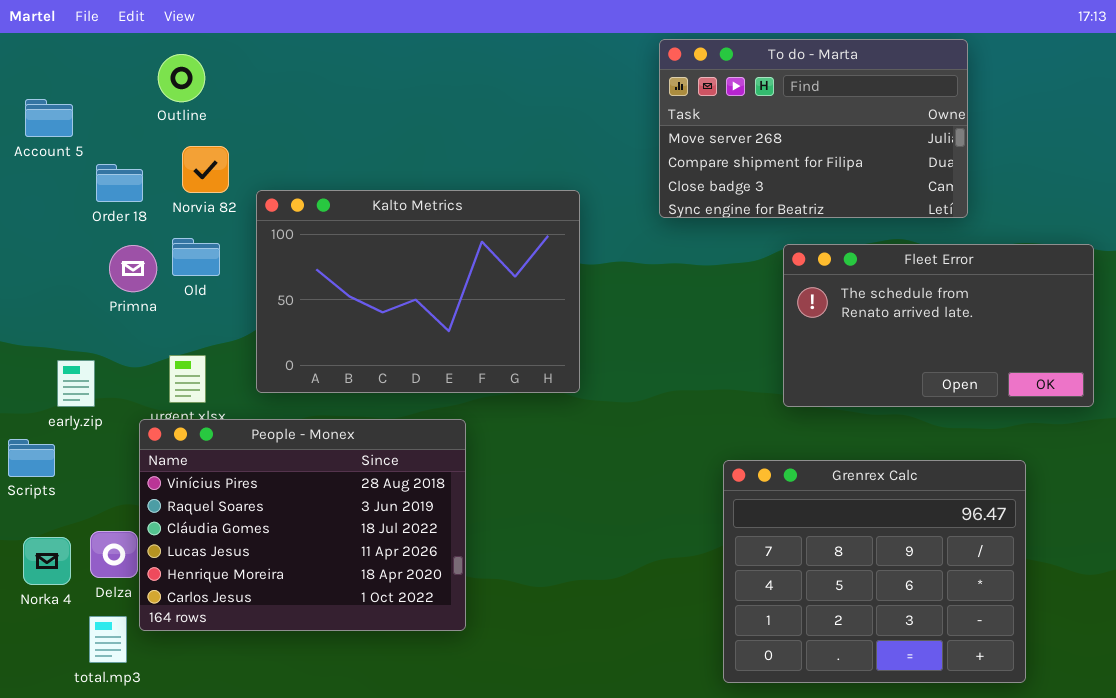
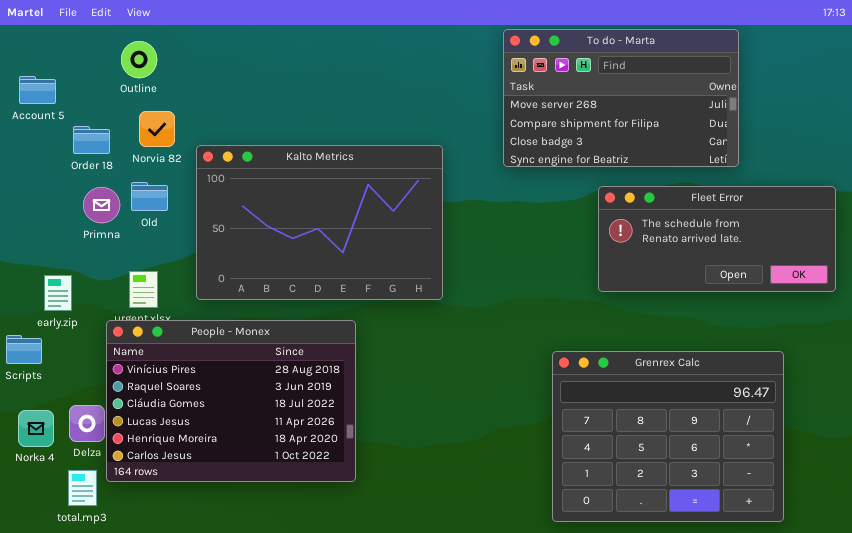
Fleet Error: [783,244,1094,407] -> [598,186,836,292], resized

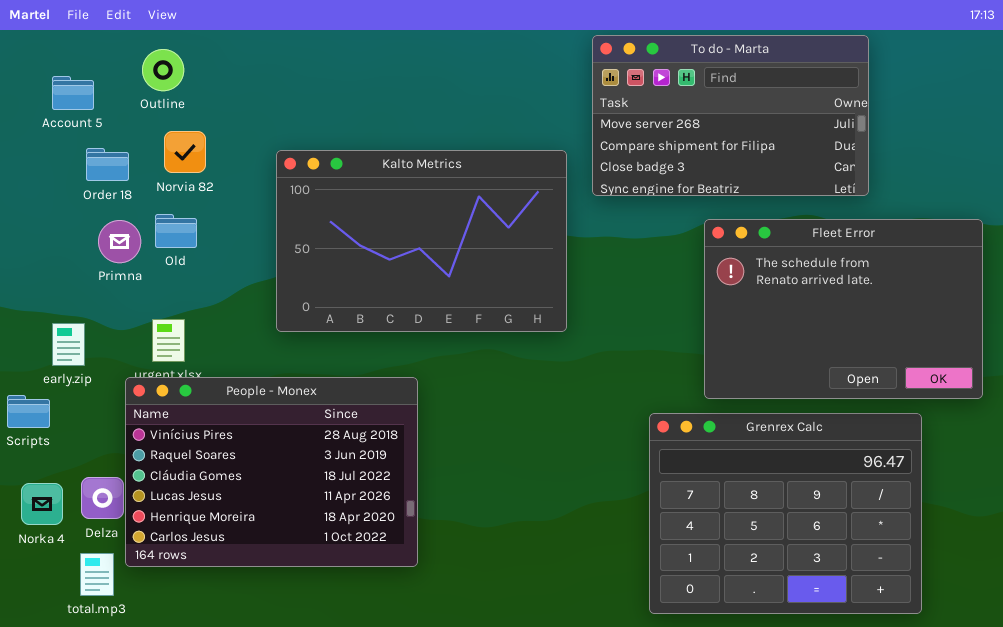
Account 5: [19,76,56,104] -> [52,76,94,110], moved
Kalto Metrics: [196,145,443,300] -> [276,150,567,332], moved
Fleet Error: [598,186,836,292] -> [704,219,983,399], resized

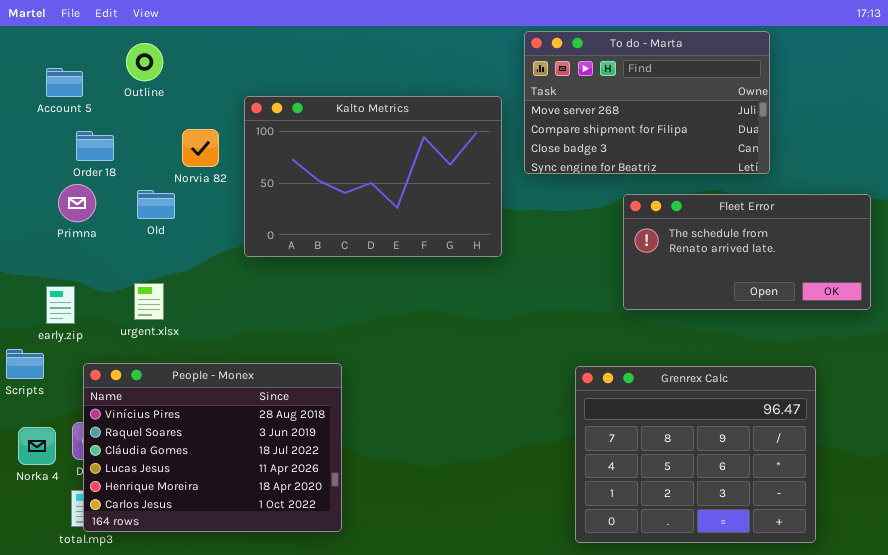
Norvia 82: [164,131,206,173] -> [182,129,219,167], moved
Kalto Metrics: [276,150,567,332] -> [244,96,502,257], moved
Fleet Error: [704,219,983,399] -> [623,194,871,310], resized
Primna: [98,220,141,263] -> [58,184,96,222], moved
People - Monex: [125,377,418,567] -> [83,363,342,532], moved

